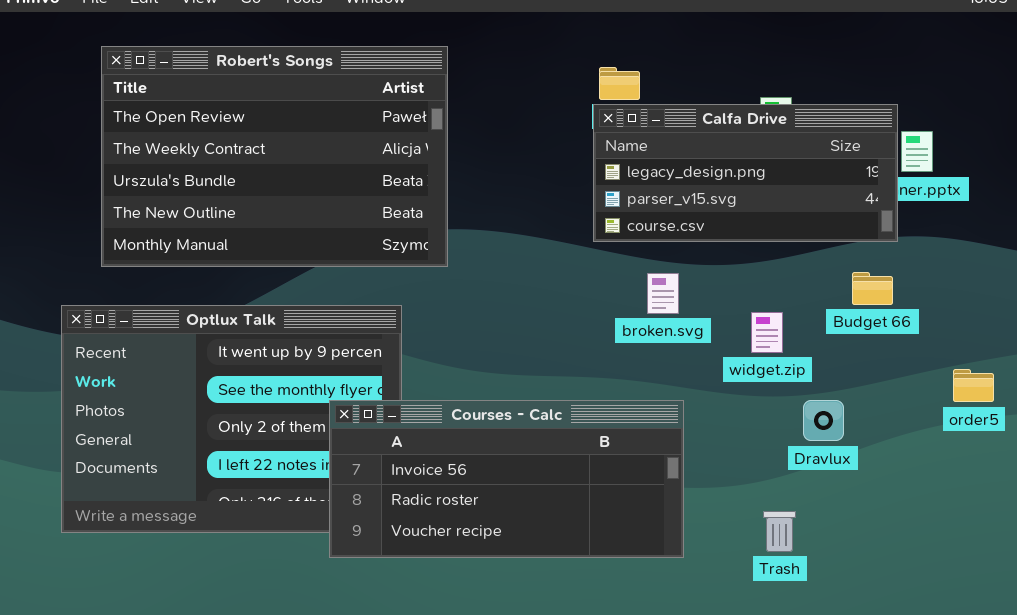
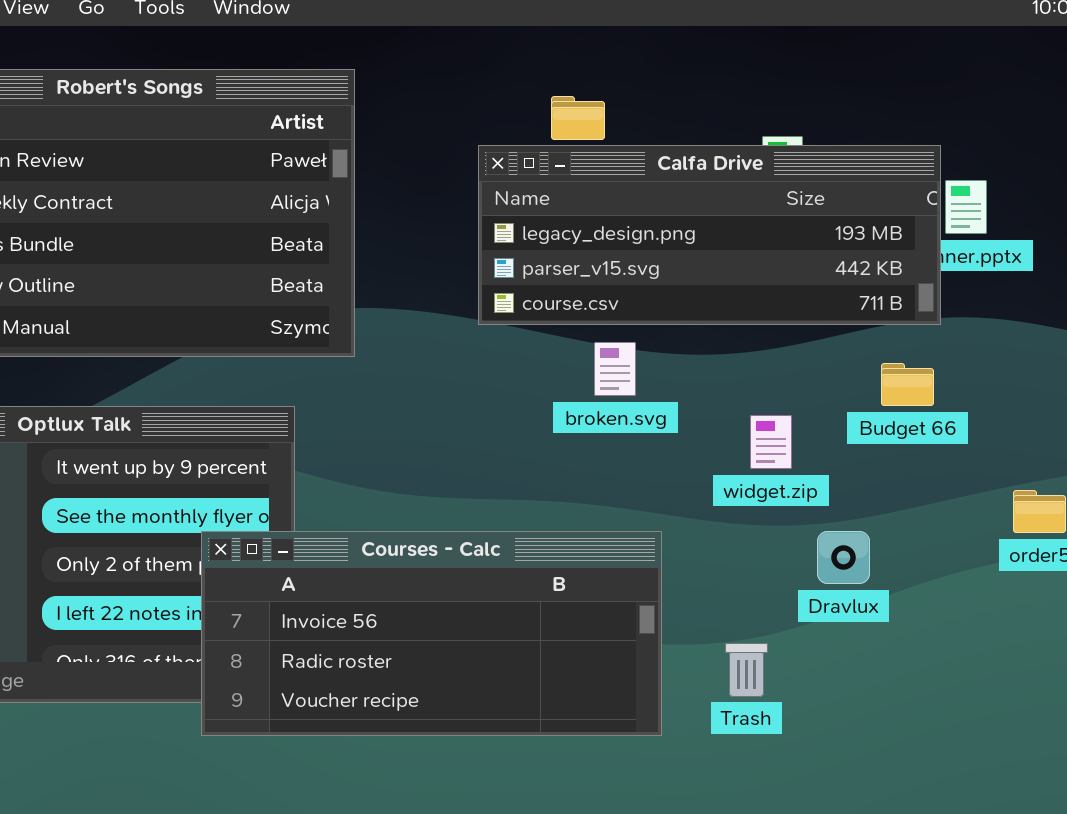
Calfa Drive: [593,104,898,242] -> [478,145,941,325], resized
broken.svg: [647,273,679,314] -> [594,342,636,396], moved
Trash: [763,511,796,552] -> [725,643,768,697], moved

